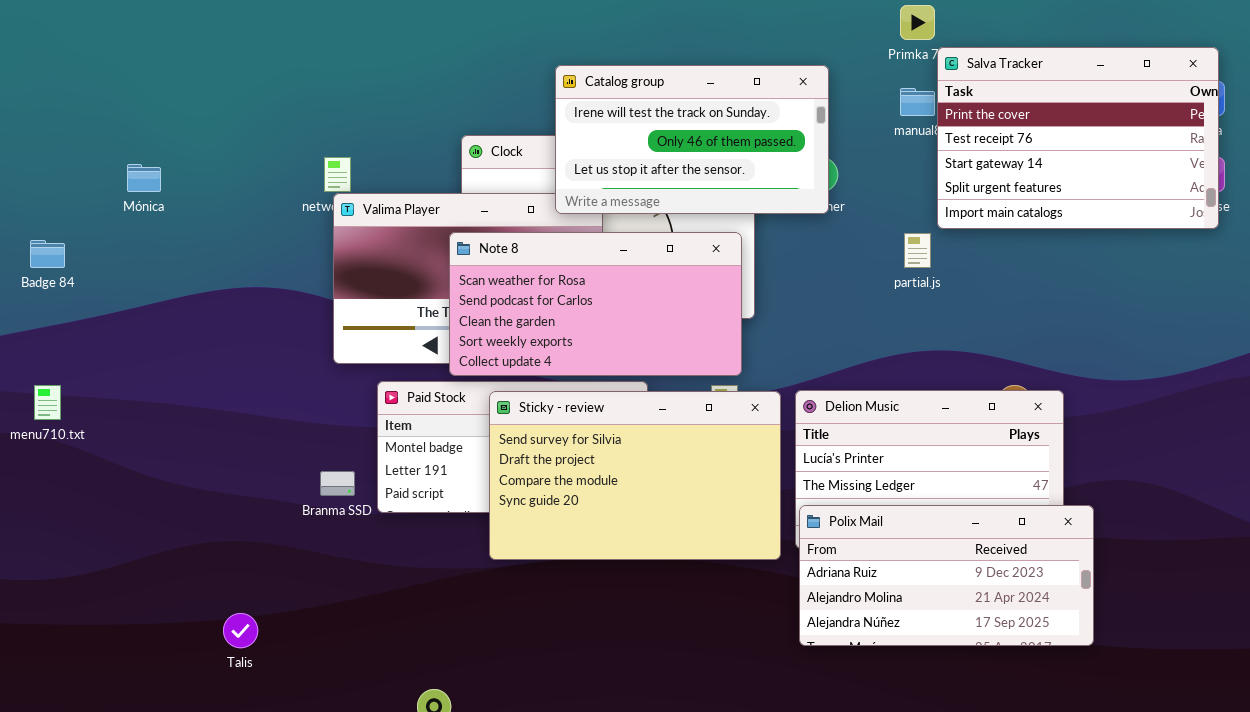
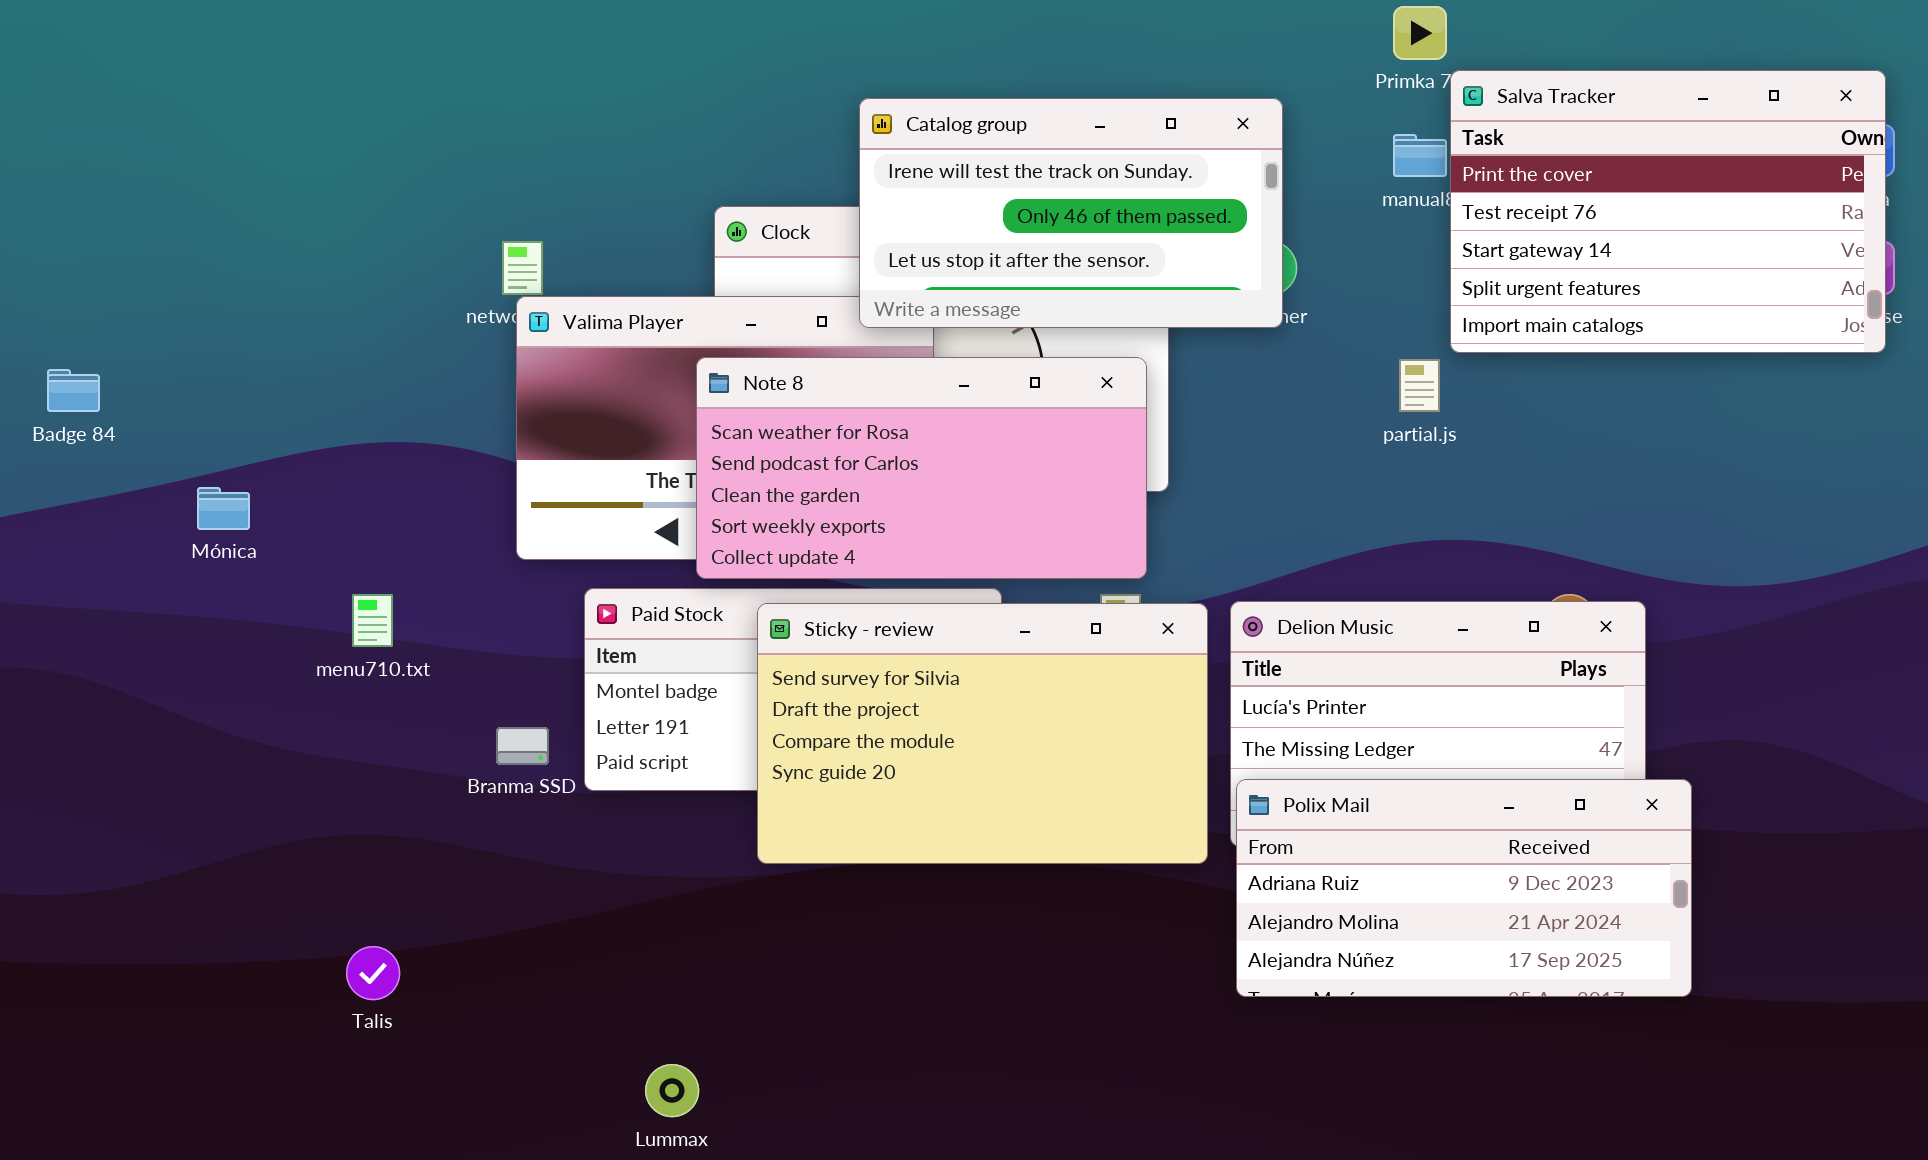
Mónica: [127,164,161,192] -> [197,487,250,530], moved
menu710.txt: [34,385,61,420] -> [352,594,393,647], moved

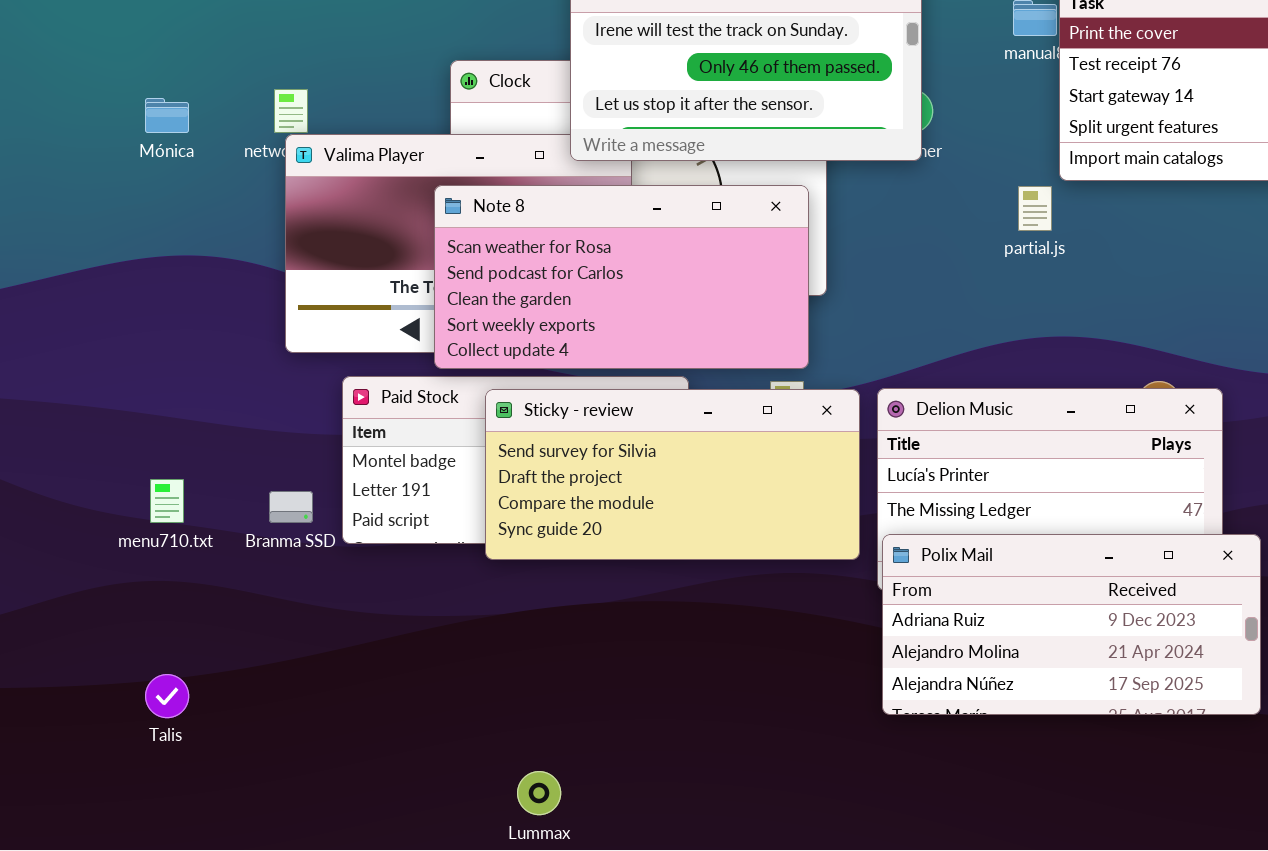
Mónica: [197,487,250,530] -> [145,98,189,133], moved
menu710.txt: [352,594,393,647] -> [150,479,184,523], moved
Sticky - review: [757,603,1208,864] -> [485,389,860,560], resized
Lummax: [645,1064,699,1117] -> [517,771,561,815], moved

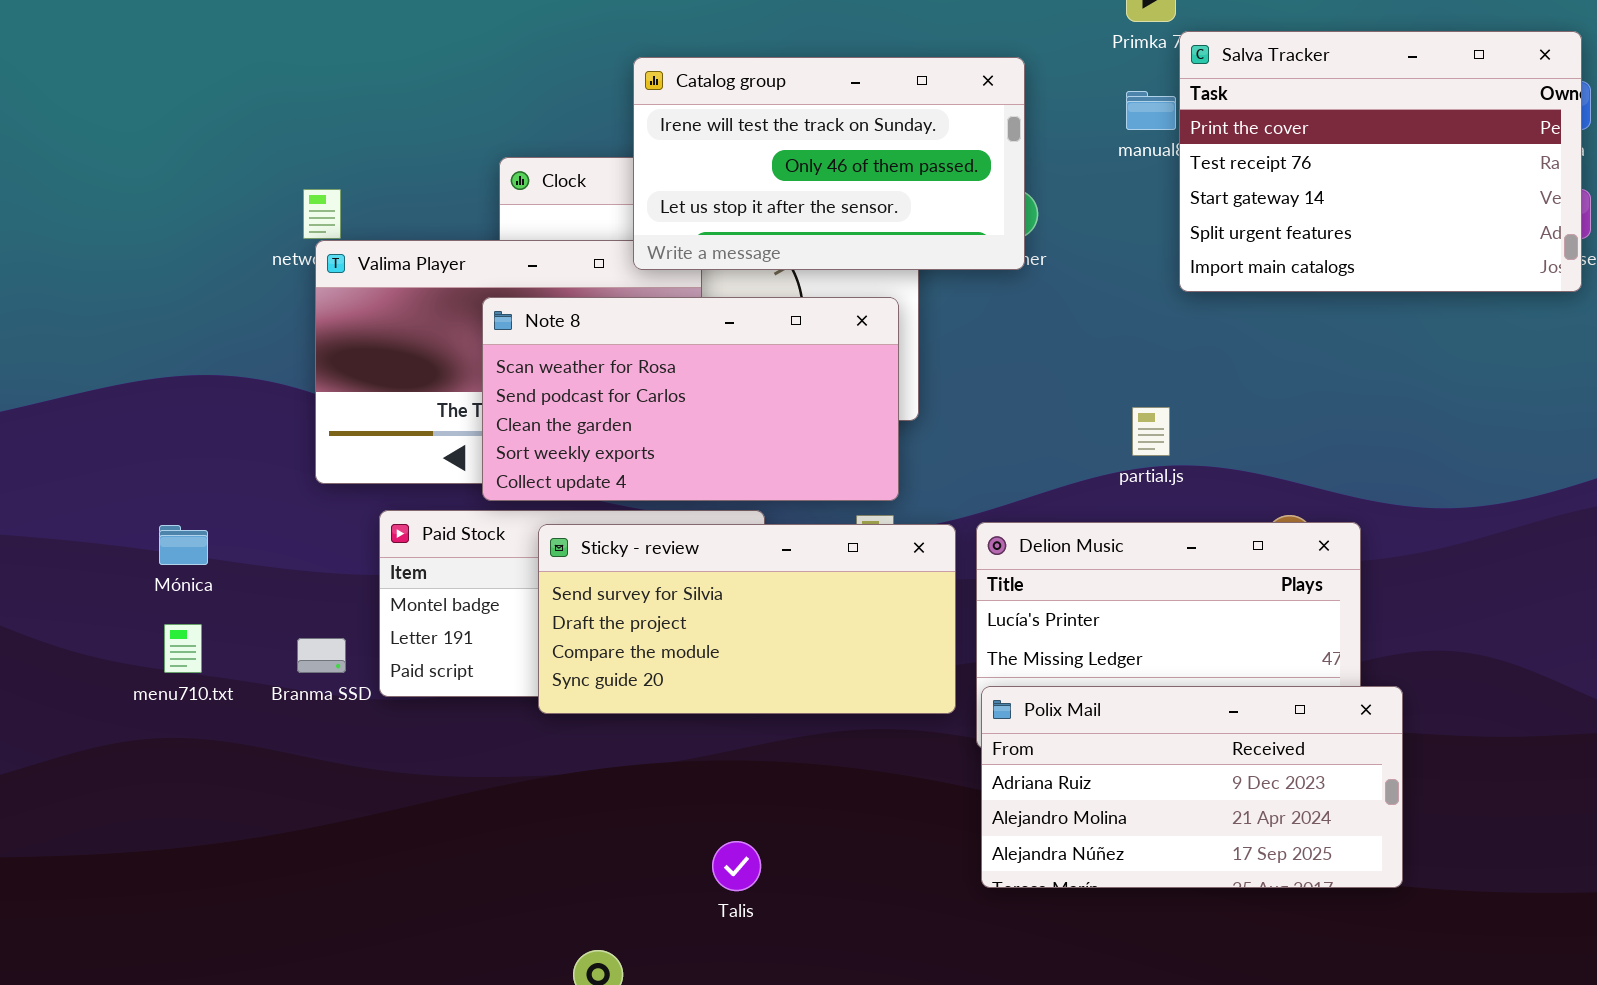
Mónica: [145,98,189,133] -> [159,525,208,565], moved
partial.js: [1018,186,1052,231] -> [1132,407,1170,456], moved
Talis: [145,674,189,718] -> [712,841,761,891], moved

